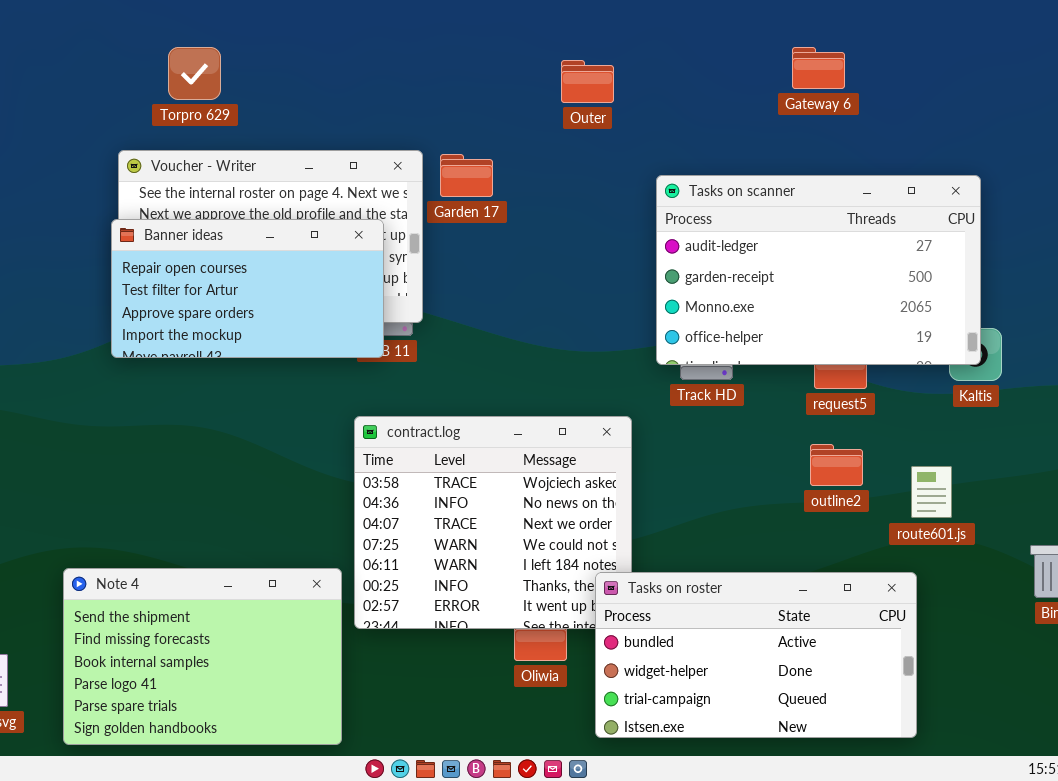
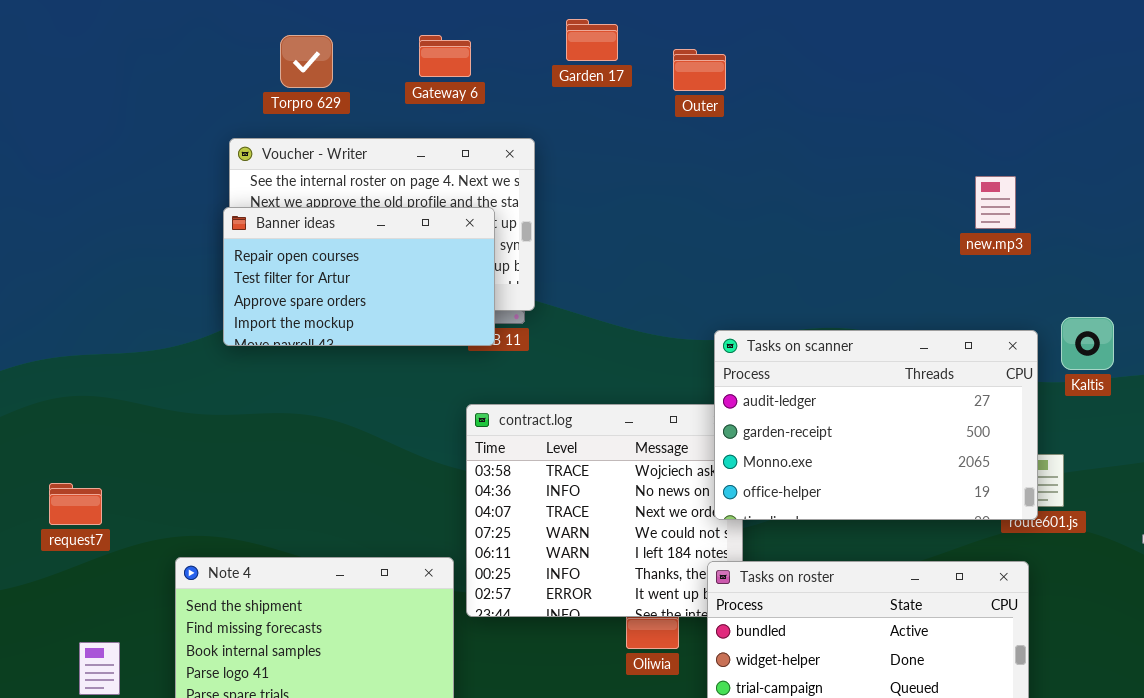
Gateway 6: [792,47,845,89] -> [419,35,471,77], moved
Garden 17: [440,154,493,197] -> [566,19,618,61], moved
Tasks on scanner: [656,175,981,365] -> [714,330,1038,520], moved

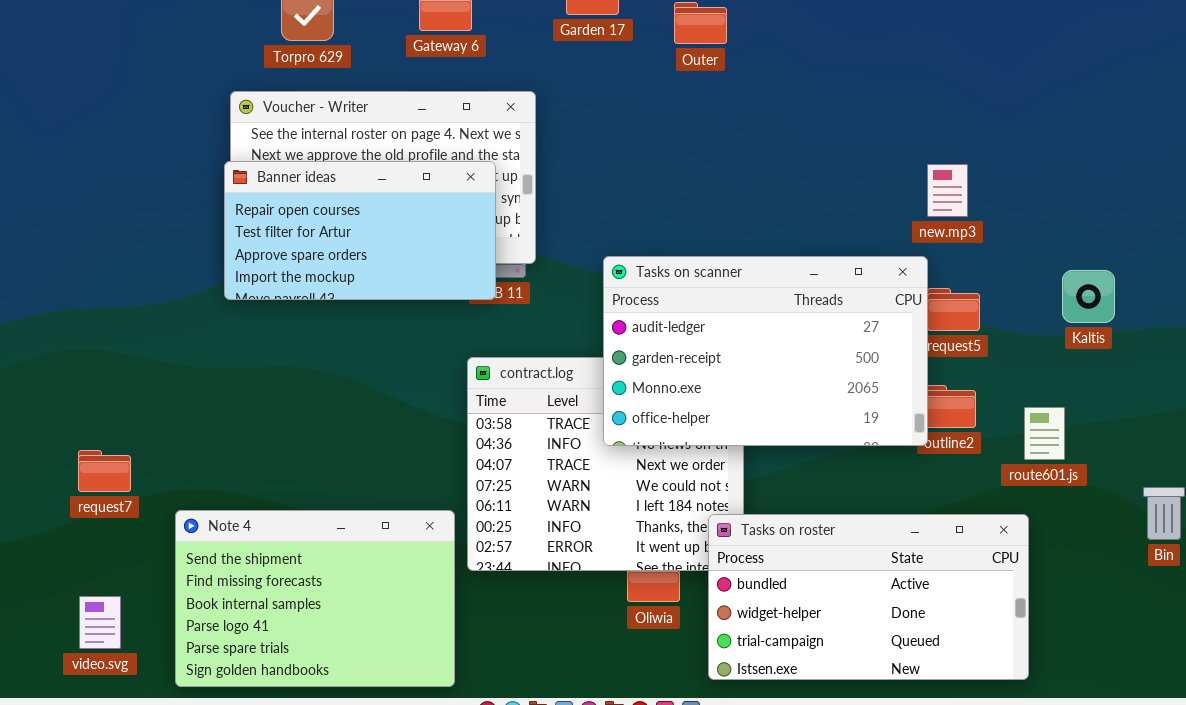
new.mp3: [975,176,1016,229] -> [927,164,968,217], moved
Tasks on scanner: [714,330,1038,520] -> [603,256,928,446], moved
request7: [49,483,102,525] -> [78,450,131,492], moved

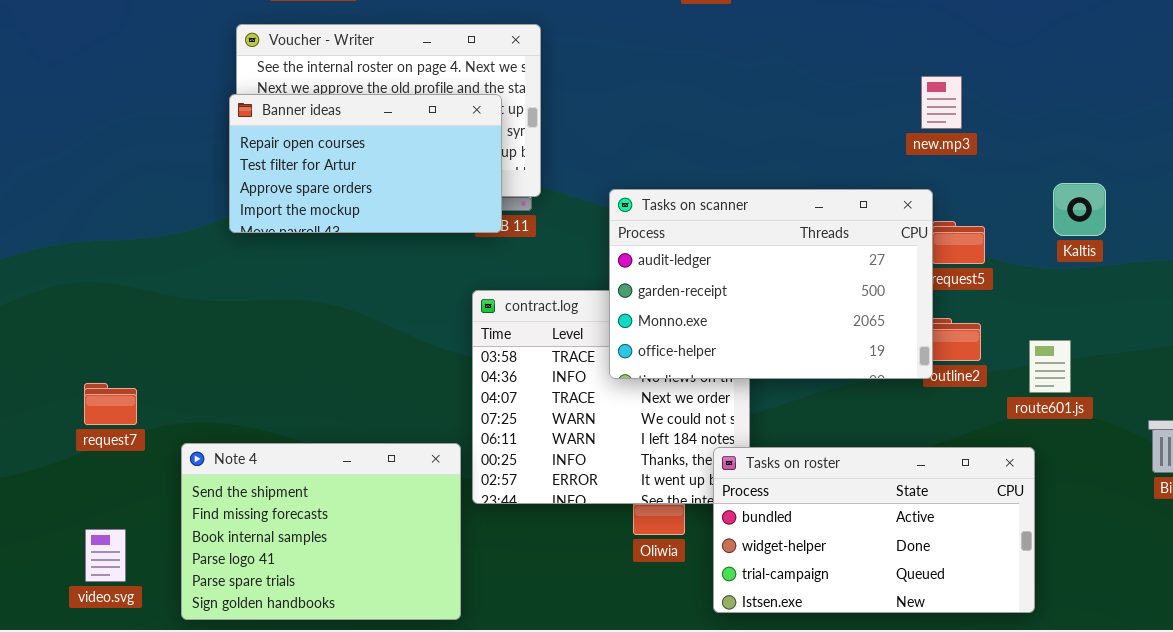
new.mp3: [927,164,968,217] -> [921,76,962,129], moved
Kaltis: [1062,270,1115,323] -> [1053,183,1106,236], moved

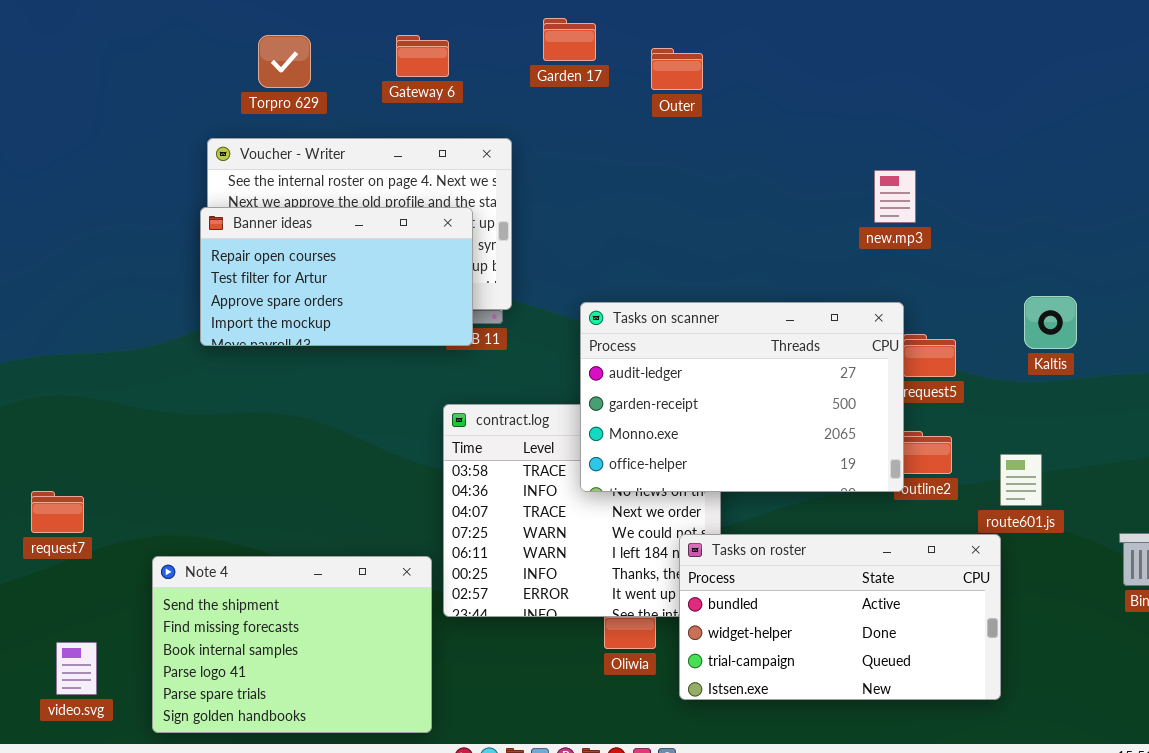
new.mp3: [921,76,962,129] -> [874,170,916,223], moved
request7: [84,383,137,425] -> [31,491,84,533], moved
Tasks on roster: [713,447,1035,613] -> [679,534,1001,700], moved

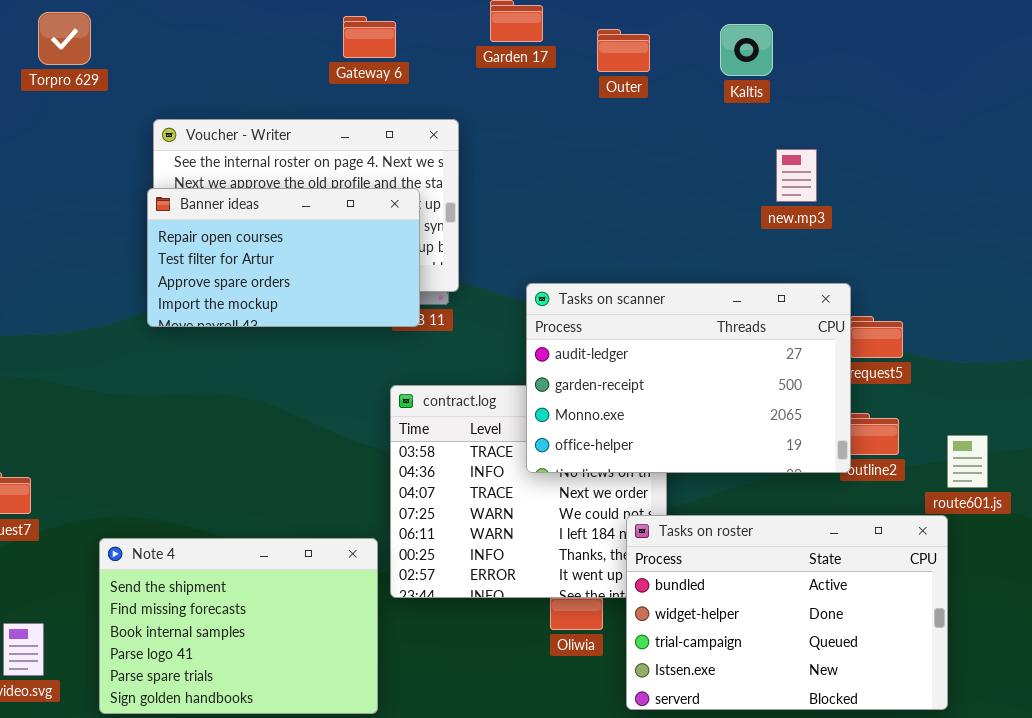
Torpro 629: [258,35,311,88] -> [38,12,91,65], moved
new.mp3: [874,170,916,223] -> [776,149,817,202], moved
Kaltis: [1024,296,1077,349] -> [720,24,773,76], moved
Tasks on roster: [679,534,1001,700] -> [626,515,948,710], resized

